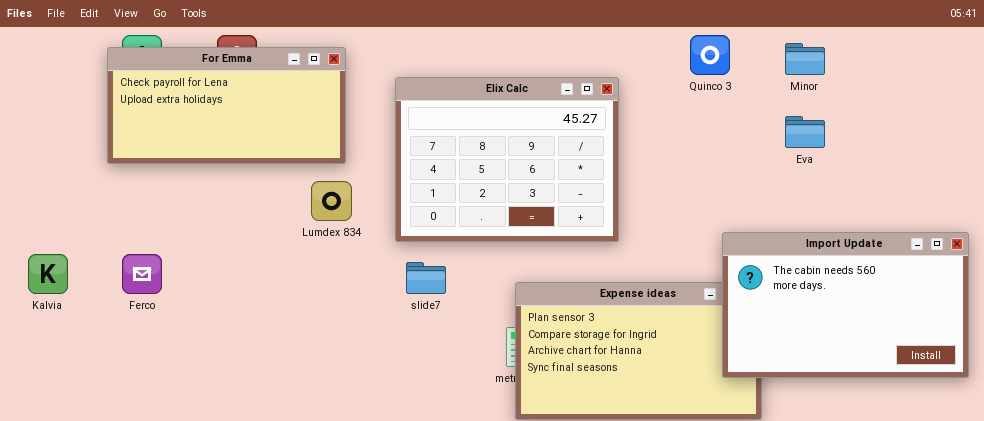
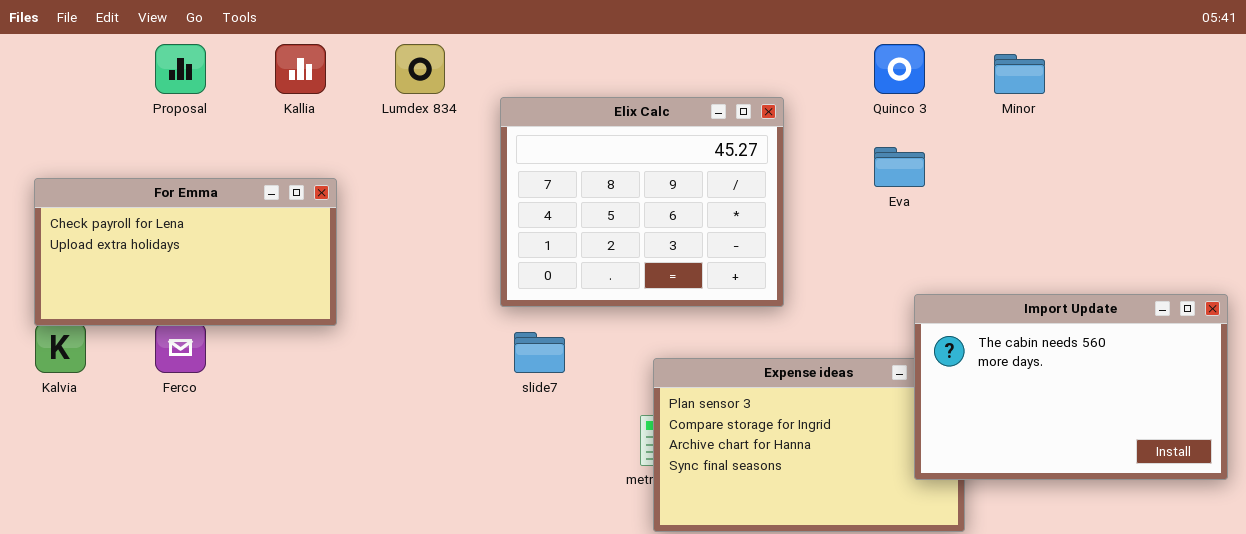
For Emma: [107,47,346,164] -> [34,178,337,326], moved
Eva: [785,116,825,148] -> [874,147,925,187], moved
Lumdex 834: [311,181,352,221] -> [395,44,445,94], moved

